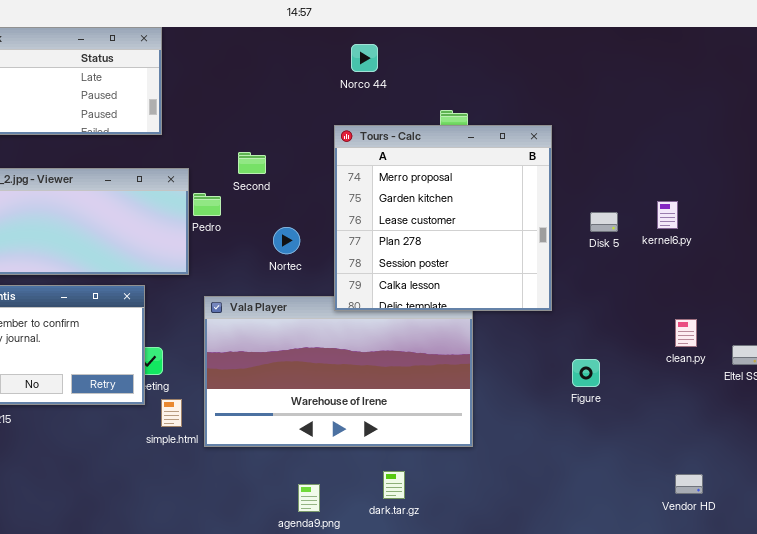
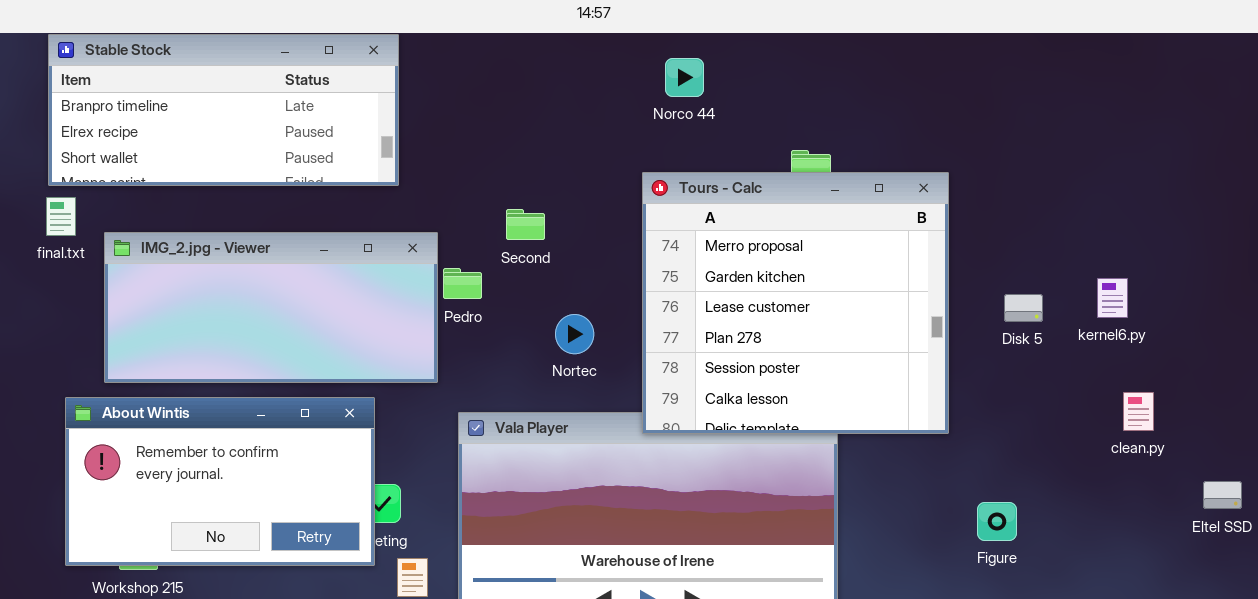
clean.py: [675,319,697,347] -> [1123,392,1154,431], moved

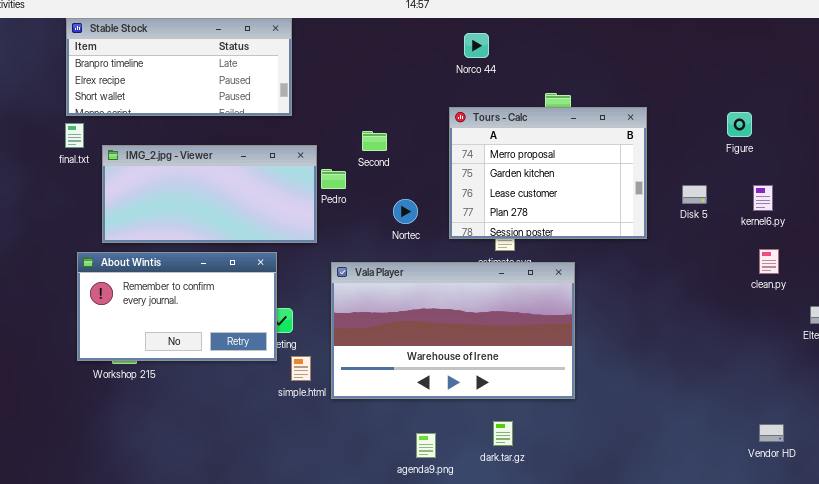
Tours - Calc: [642,172,949,434] -> [449,107,647,239], resized
kernel6.py: [1097,278,1128,318] -> [753,185,773,211], moved
Figure: [977,502,1017,541] -> [727,112,752,137], moved

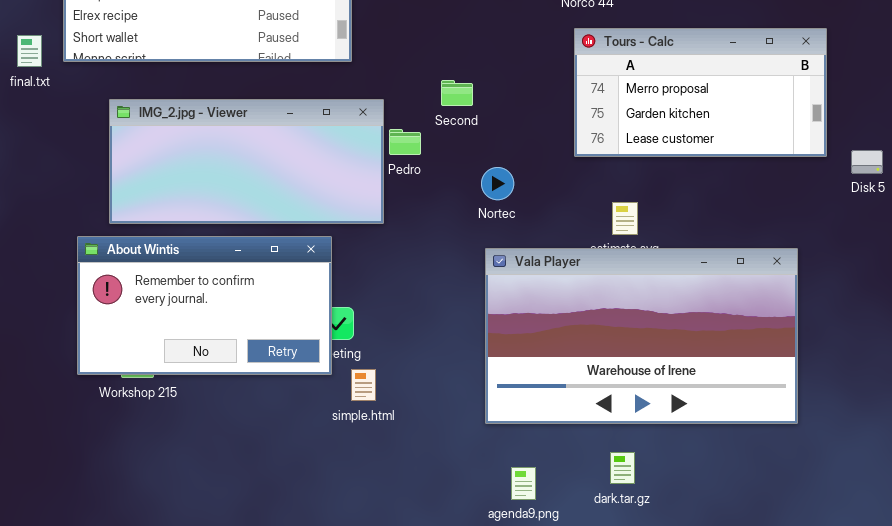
Tours - Calc: [449,107,647,239] -> [574,28,827,157], moved, resized
final.txt: [65,123,84,148] -> [17,35,42,67], moved
Vala Player: [331,262,575,399] -> [485,248,798,424], moved

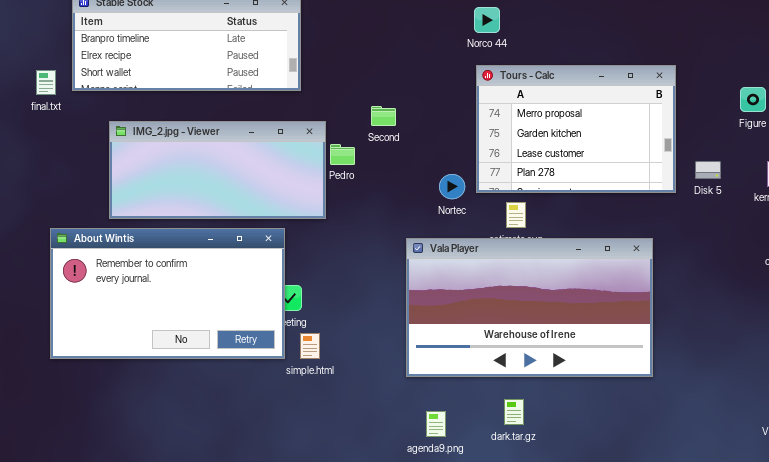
Tours - Calc: [574,28,827,157] -> [476,65,676,193], resized
Nortec: [481,167,514,200] -> [439,174,465,199], moved
About Wintis: [77,236,332,375] -> [50,228,285,359], resized

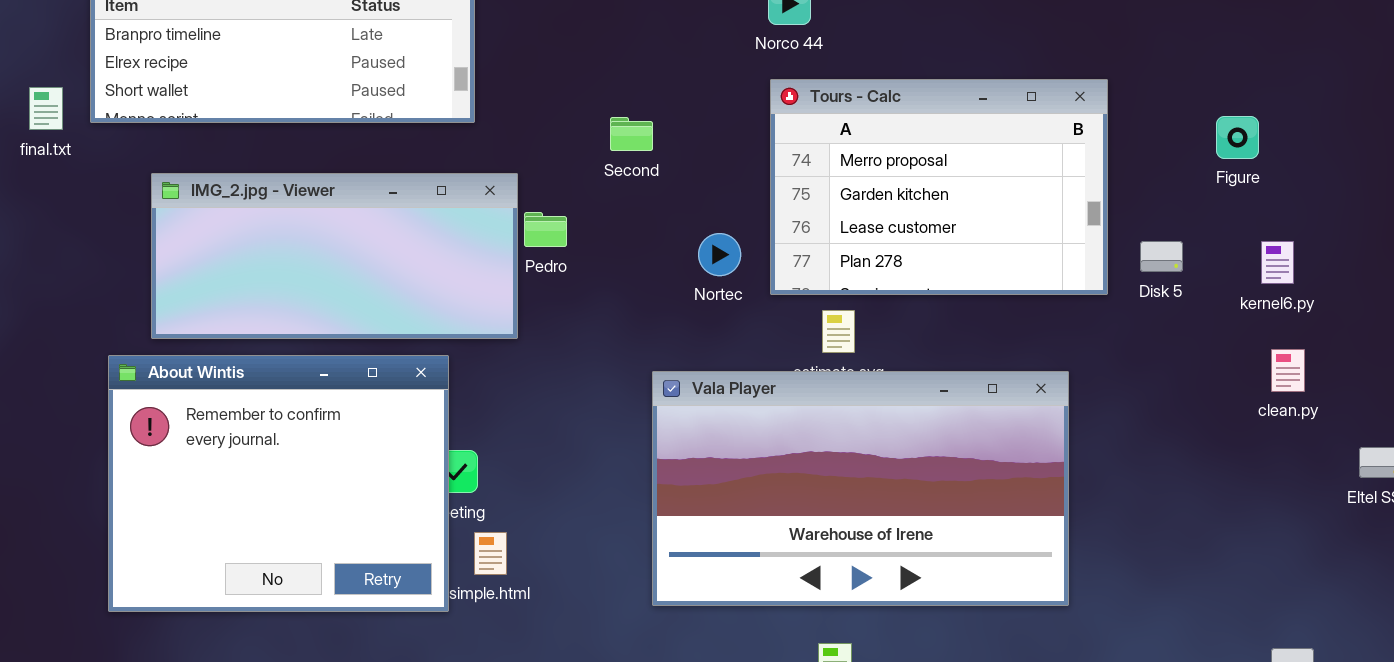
Second: [371,106,396,126] -> [610,117,653,151], moved
Nortec: [439,174,465,199] -> [698,233,741,276], moved
About Wintis: [50,228,285,359] -> [108,355,449,612], resized

